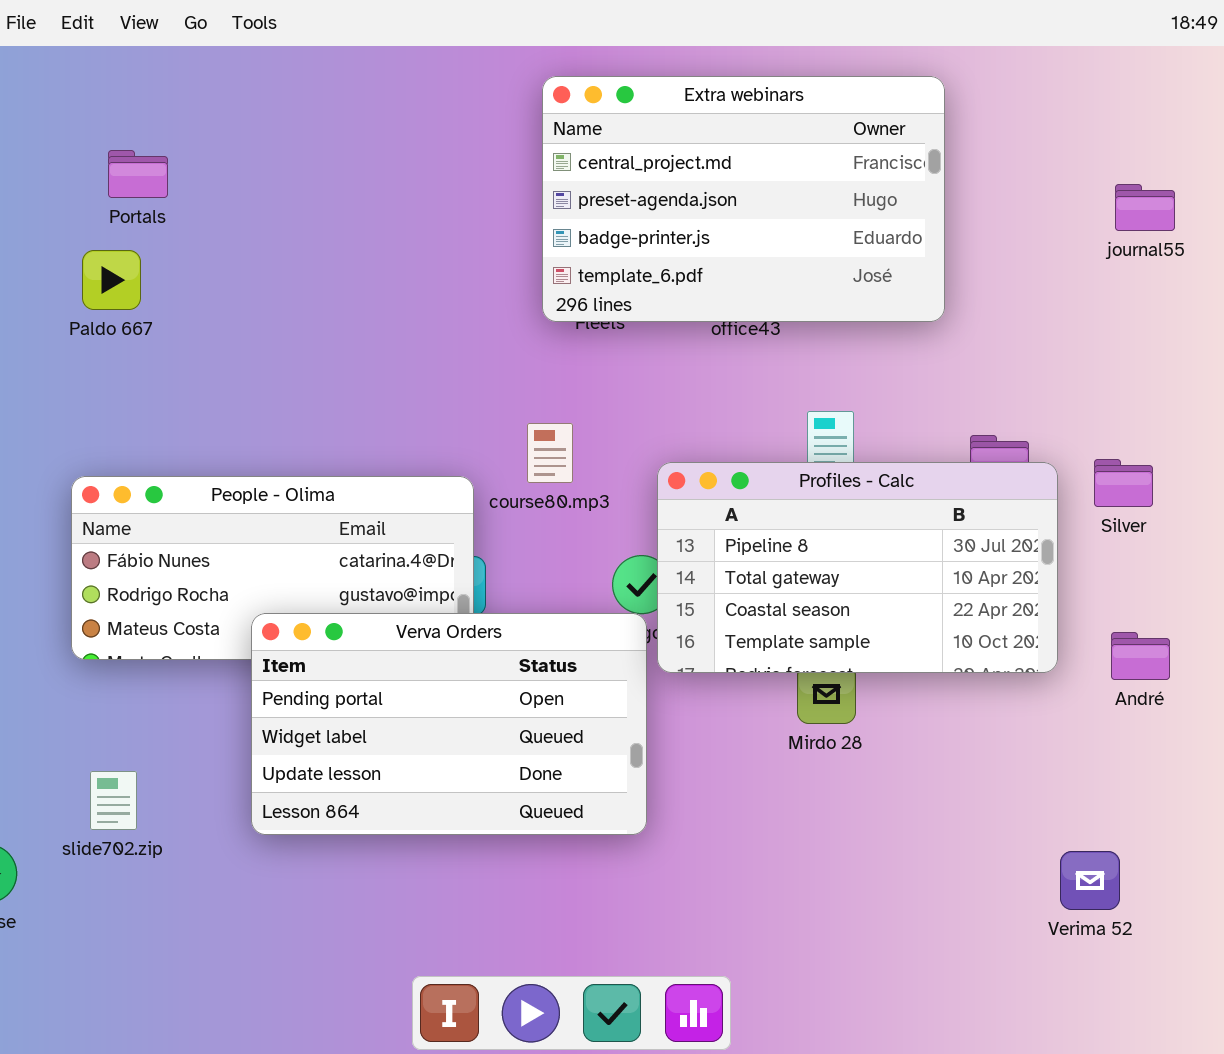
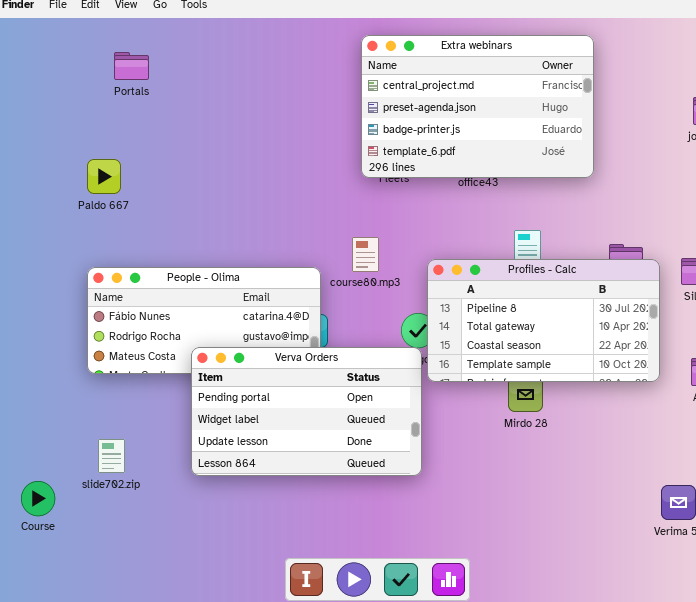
Portals: [108,150,168,198] -> [114,52,149,80], moved
Paldo 667: [82,250,141,310] -> [87,159,121,194], moved

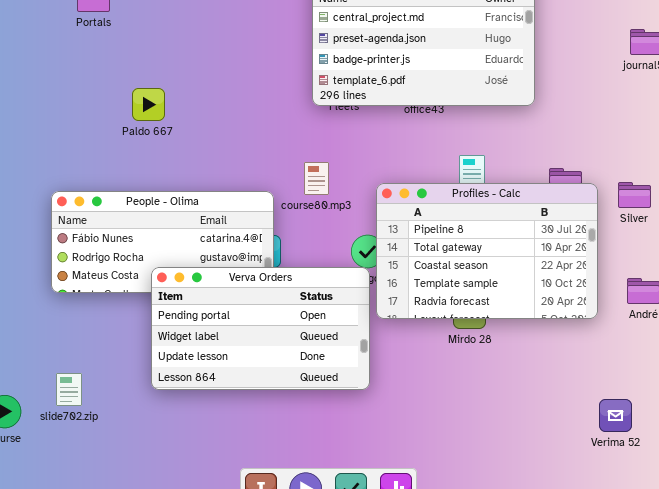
Paldo 667: [87,159,121,194] -> [132,88,165,121], moved
Profiles - Calc: [427,259,660,382] -> [376,183,598,319], resized
slide702.zip: [98,439,125,473] -> [56,373,82,406], moved

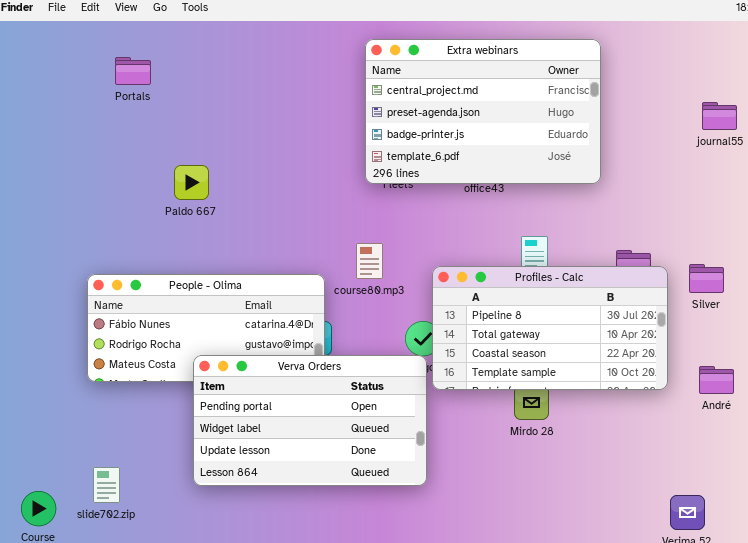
Profiles - Calc: [376,183,598,319] -> [432,266,668,390], resized

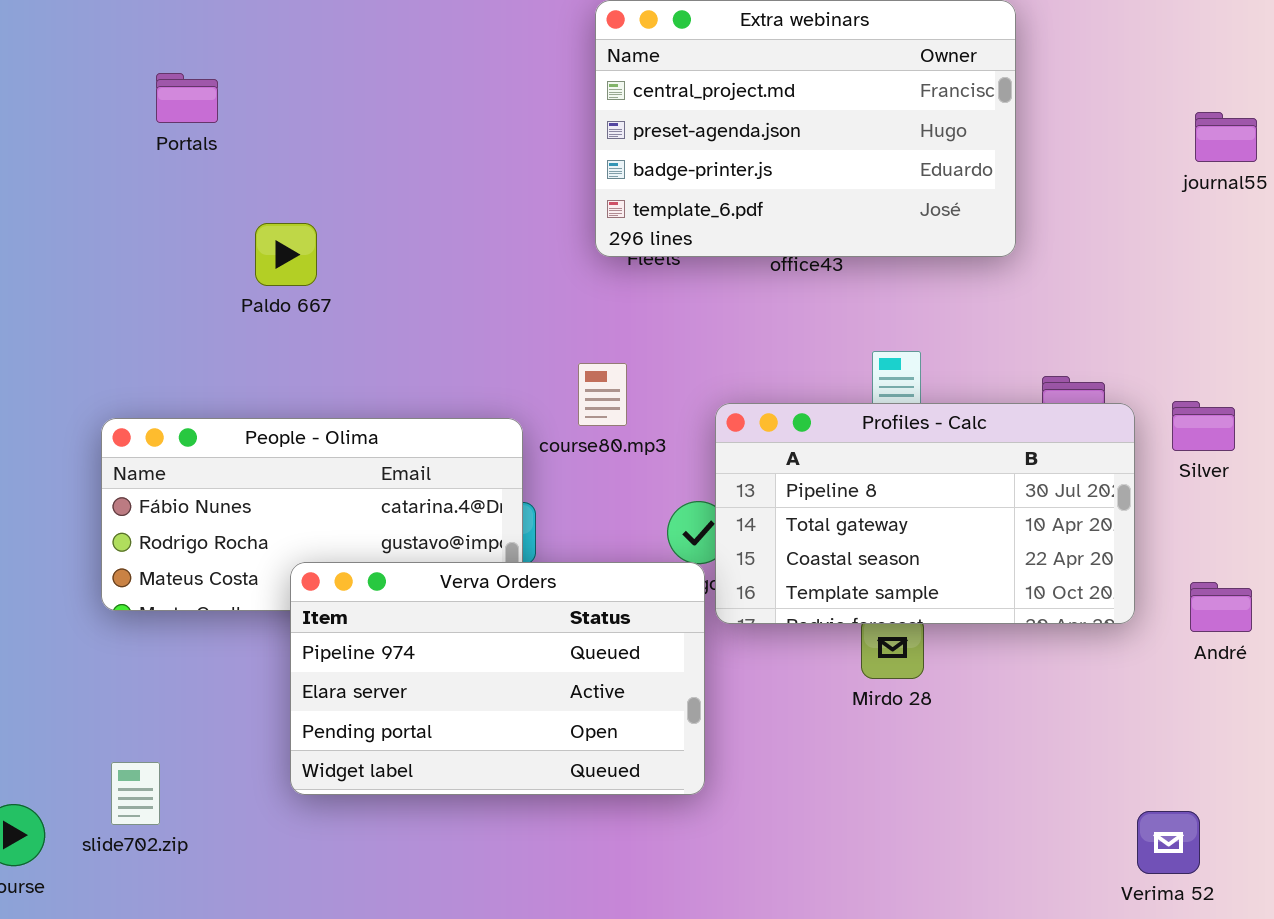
Portals: [115,57,151,85] -> [156,73,218,123], moved
Verva Orders: [193,355,427,486] -> [290,562,705,795], scrolled up 2 rows

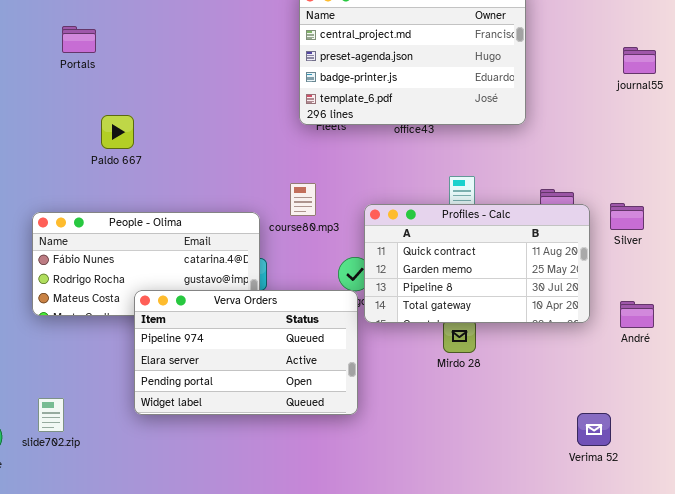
Paldo 667: [255,223,317,286] -> [101,115,134,149], moved
Profiles - Calc: [715,403,1135,624] -> [364,204,590,323], scrolled up 2 rows
Verima 52: [1137,811,1200,874] -> [577,413,611,446], moved

